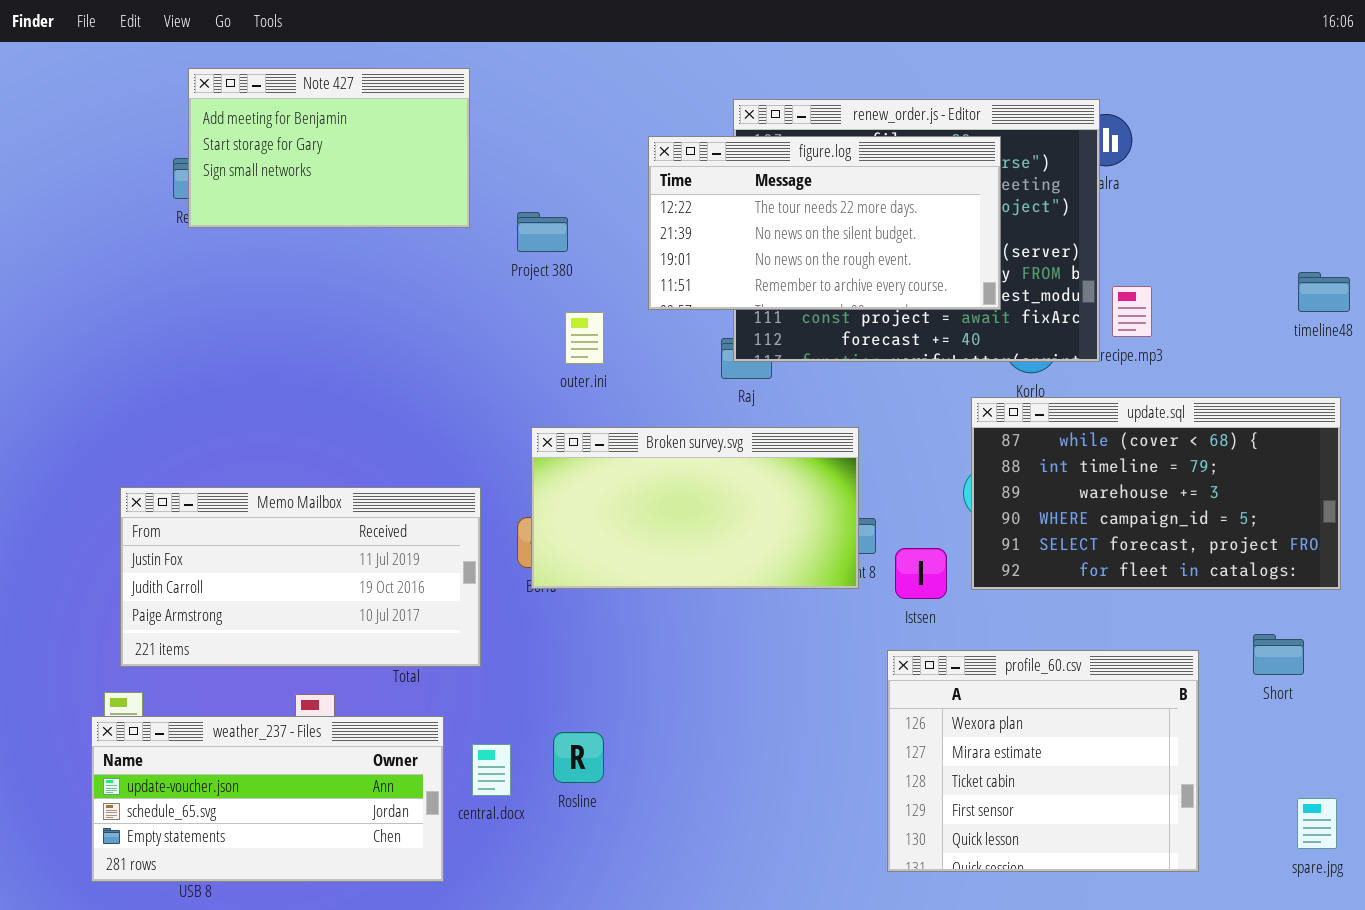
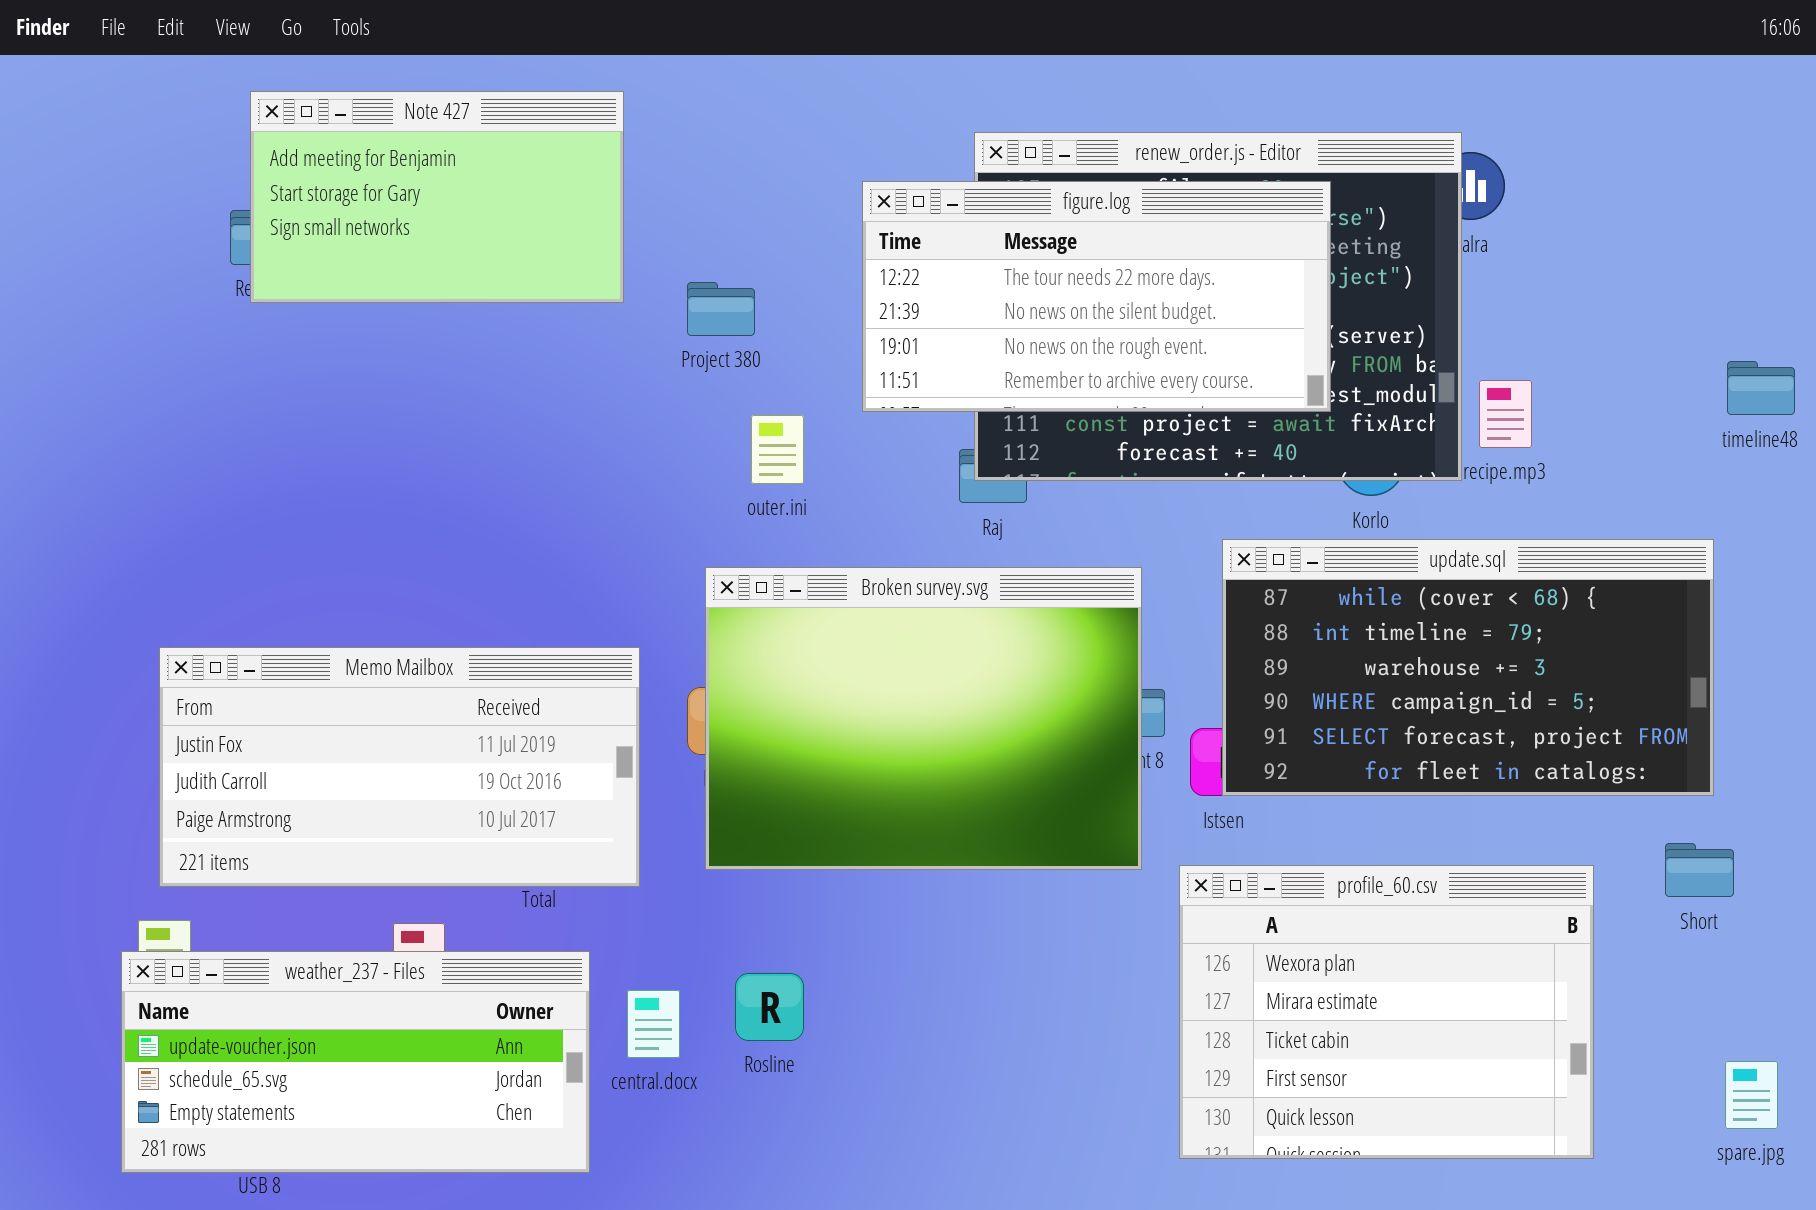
update.sql: [971,397,1341,590] -> [1222,539,1714,796], moved
Broken survey.svg: [531,427,859,589] -> [705,567,1142,870], resized

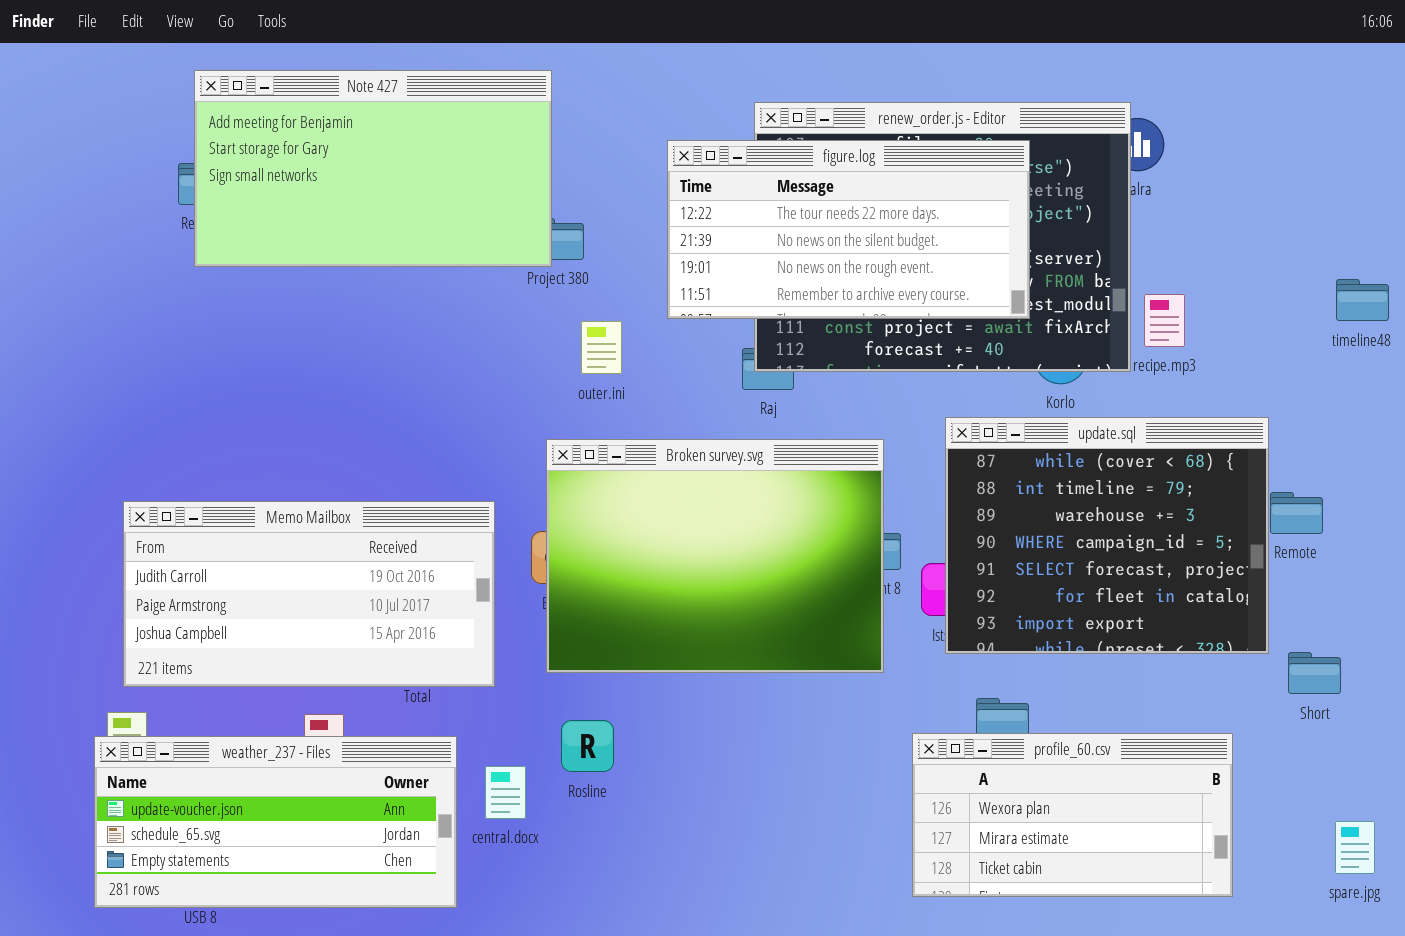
Note 427: [250,91,624,303] -> [194,70,552,267], resized
update.sql: [1222,539,1714,796] -> [945,417,1269,654], resized
Memo Mailbox: [159,647,640,887] -> [123,501,495,687], scrolled down 1 row
profile_60.csv: [1179,865,1594,1159] -> [912,733,1233,897], resized
Rosline: [735,973,804,1041] -> [561,720,614,772], moved

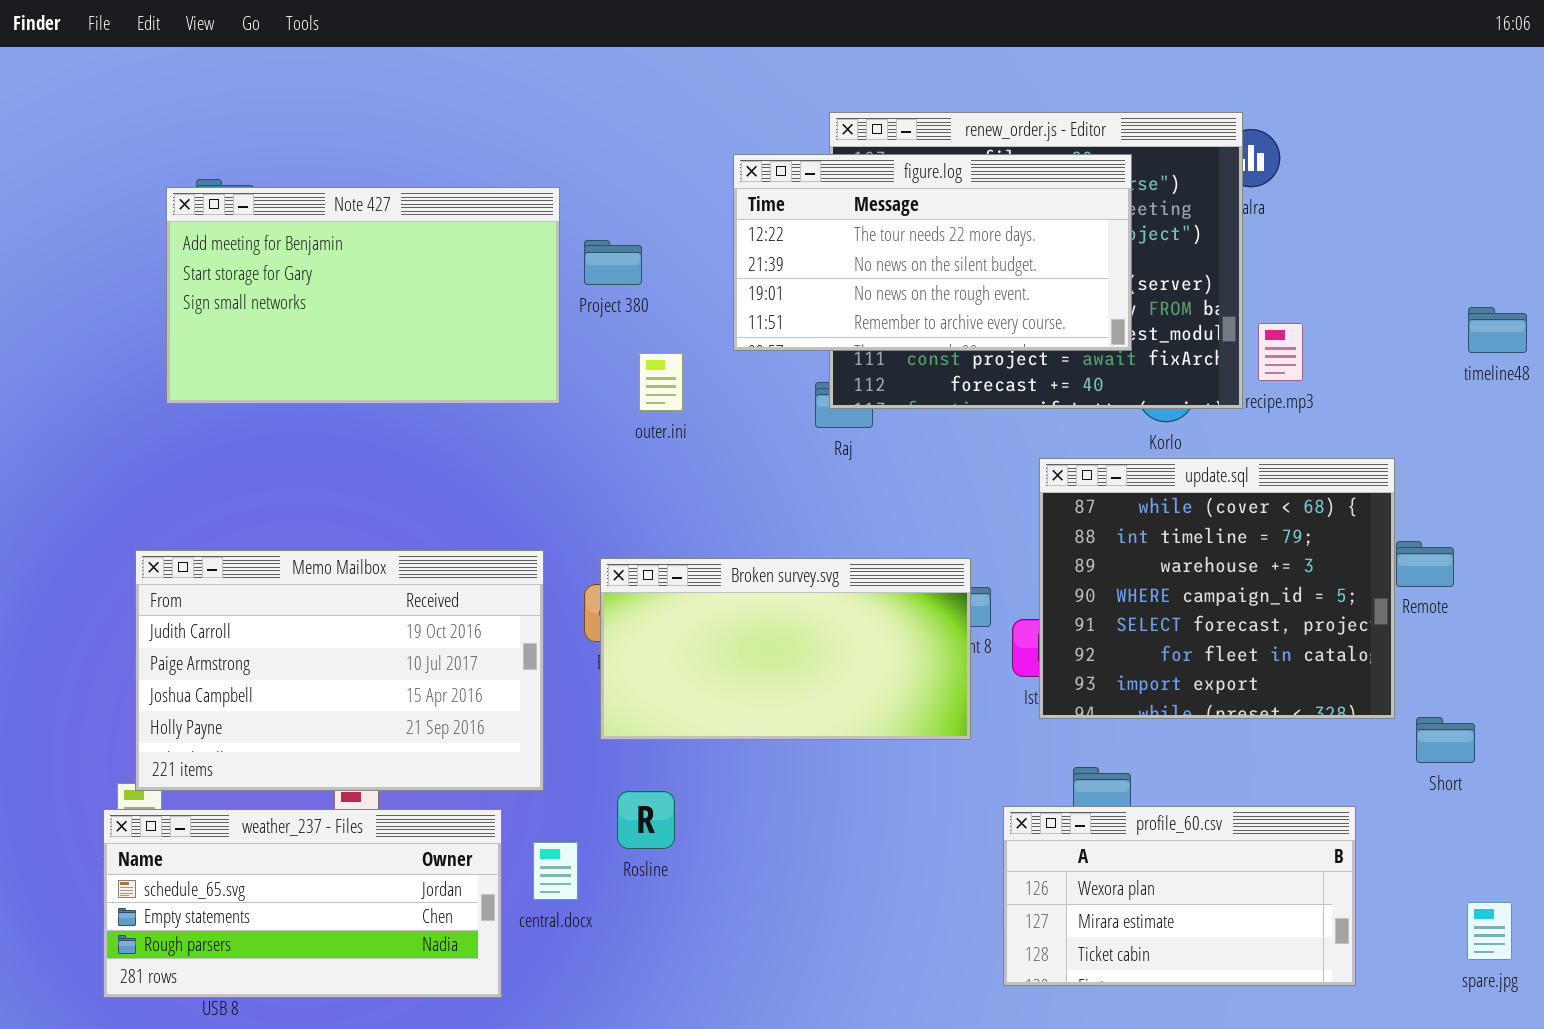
Note 427: [194,70,552,267] -> [166,187,560,404], moved
Broken survey.svg: [546,439,884,673] -> [600,558,971,740], resized
Memo Mailbox: [123,501,495,687] -> [135,550,544,791], resized
weather_237 - Files: [94,736,457,908] -> [103,809,502,998], scrolled down 1 row

